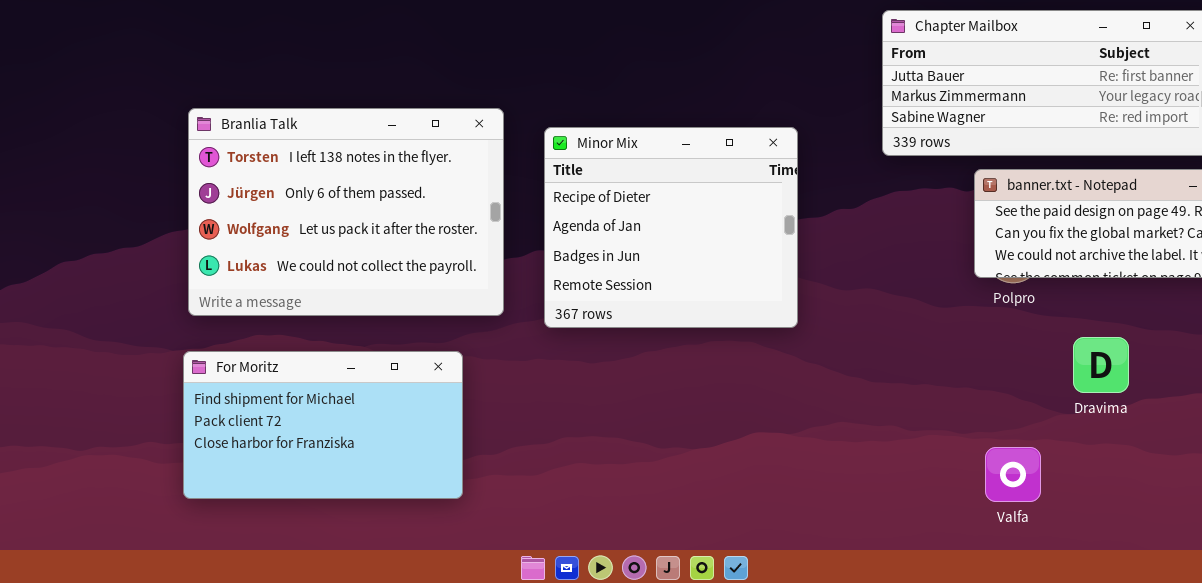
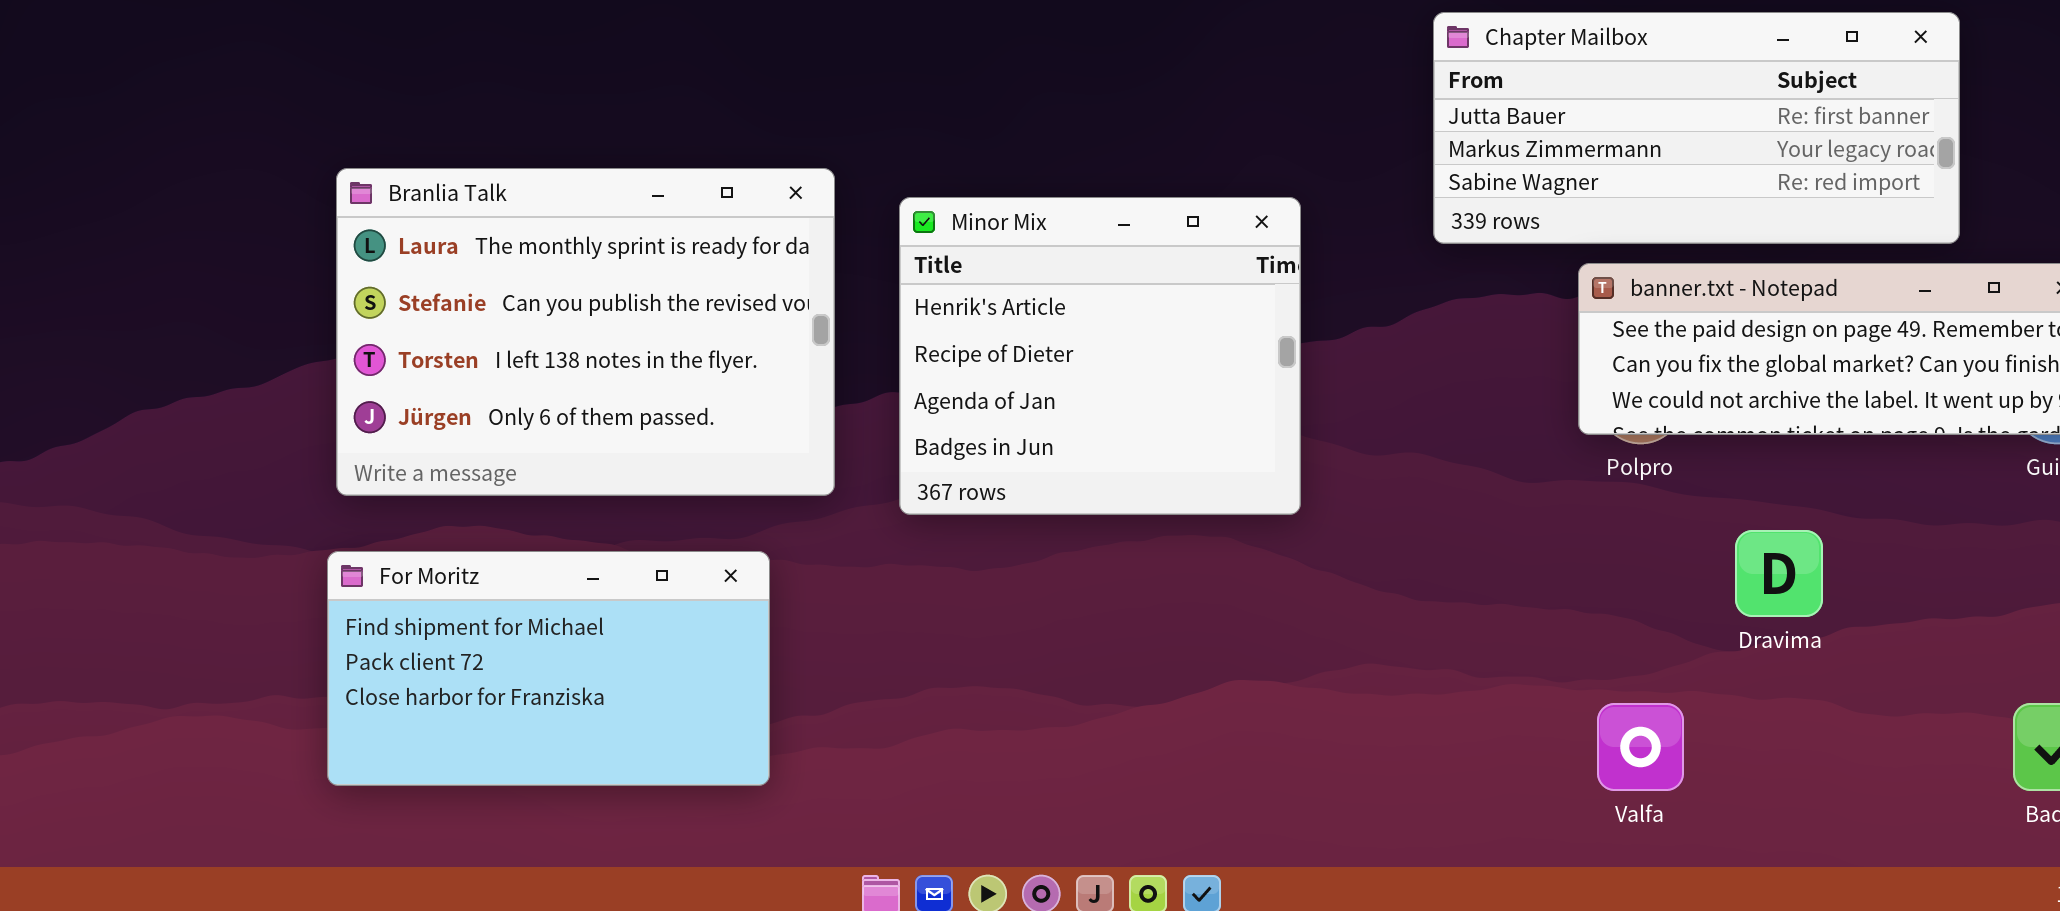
Branlia Talk: [188,108,504,316] -> [336,168,835,496], scrolled up 2 rows
Minor Mix: [544,127,798,328] -> [899,197,1301,515], scrolled up 1 row

